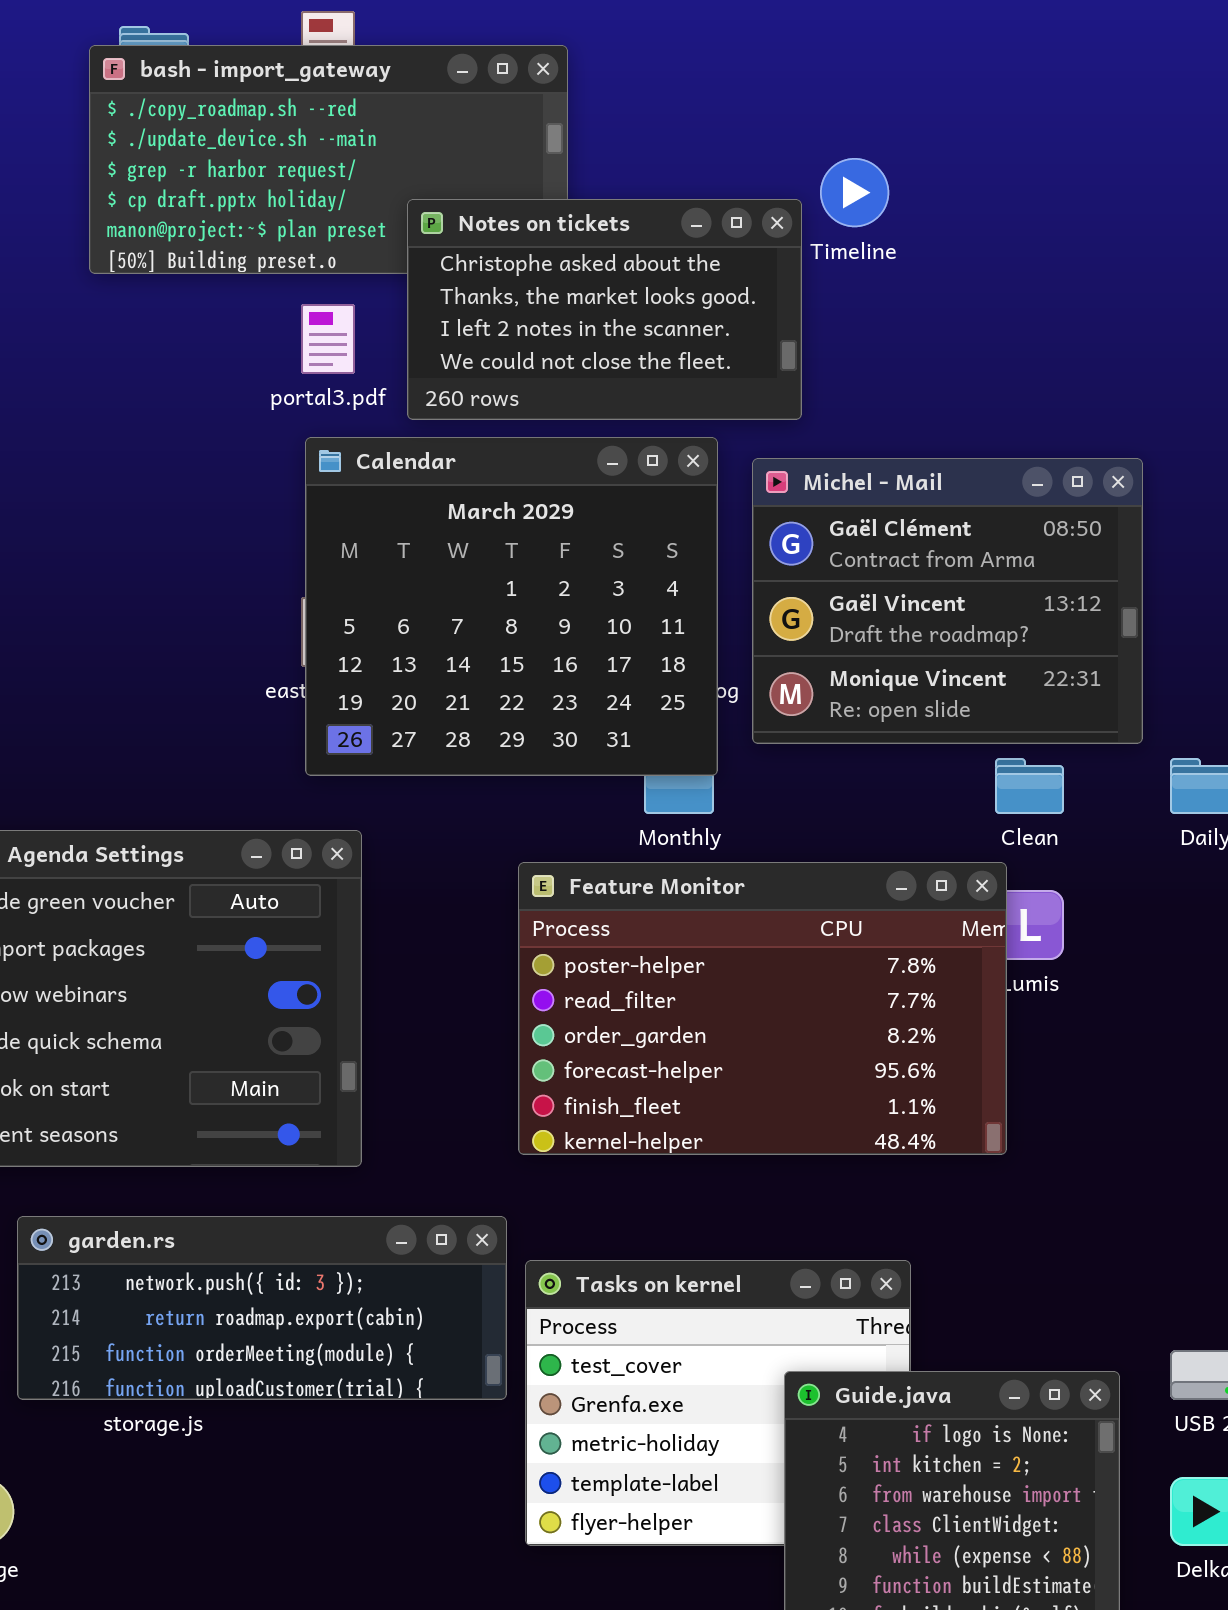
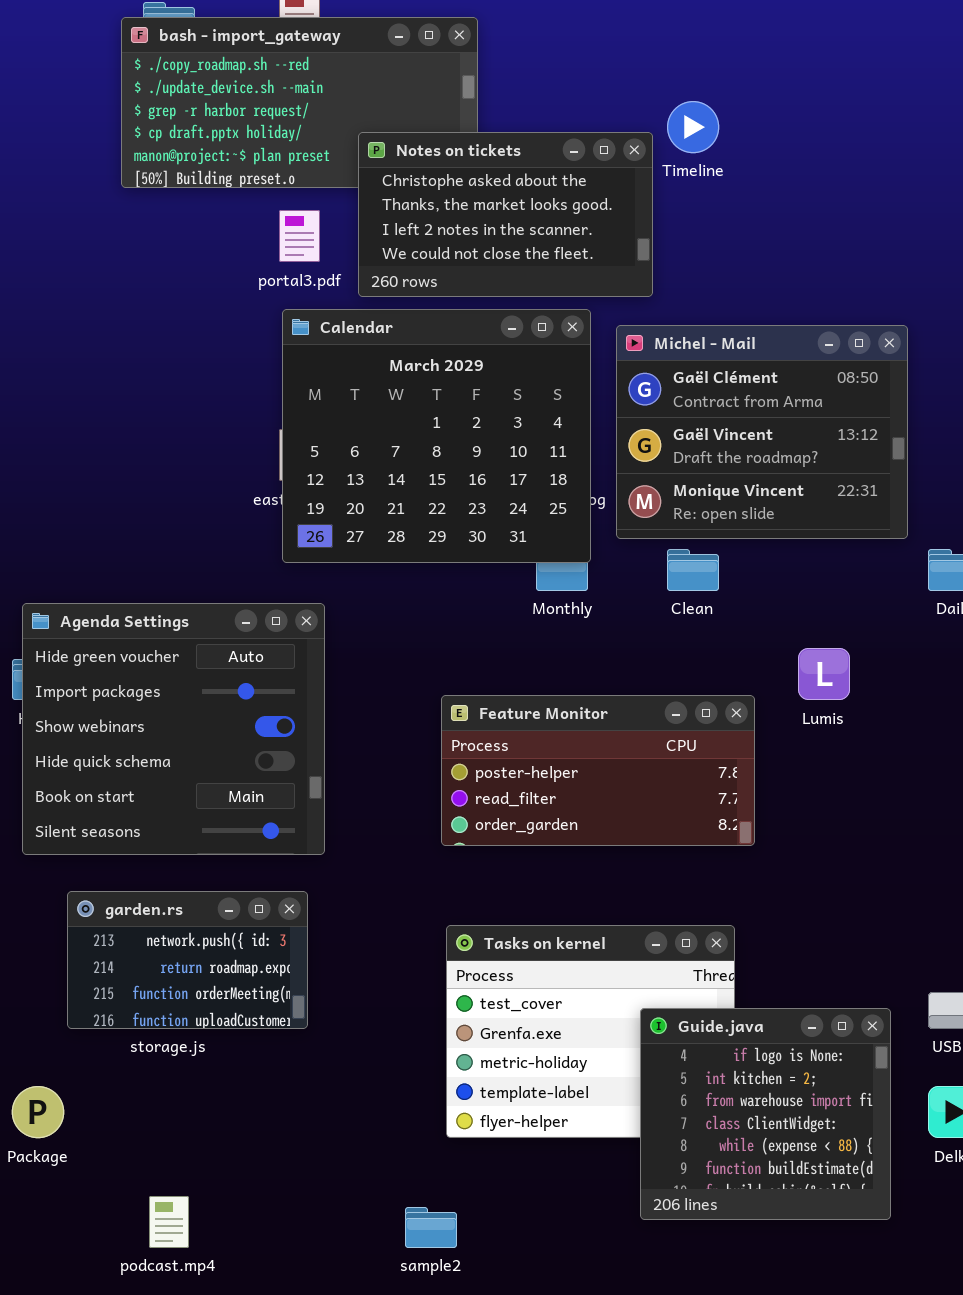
Clean: [995,758,1064,814] -> [667,549,719,591], moved
Feature Monitor: [518,862,1007,1155] -> [441,695,755,846], resized
garden.rs: [17,1216,507,1400] -> [67,891,308,1029], resized

